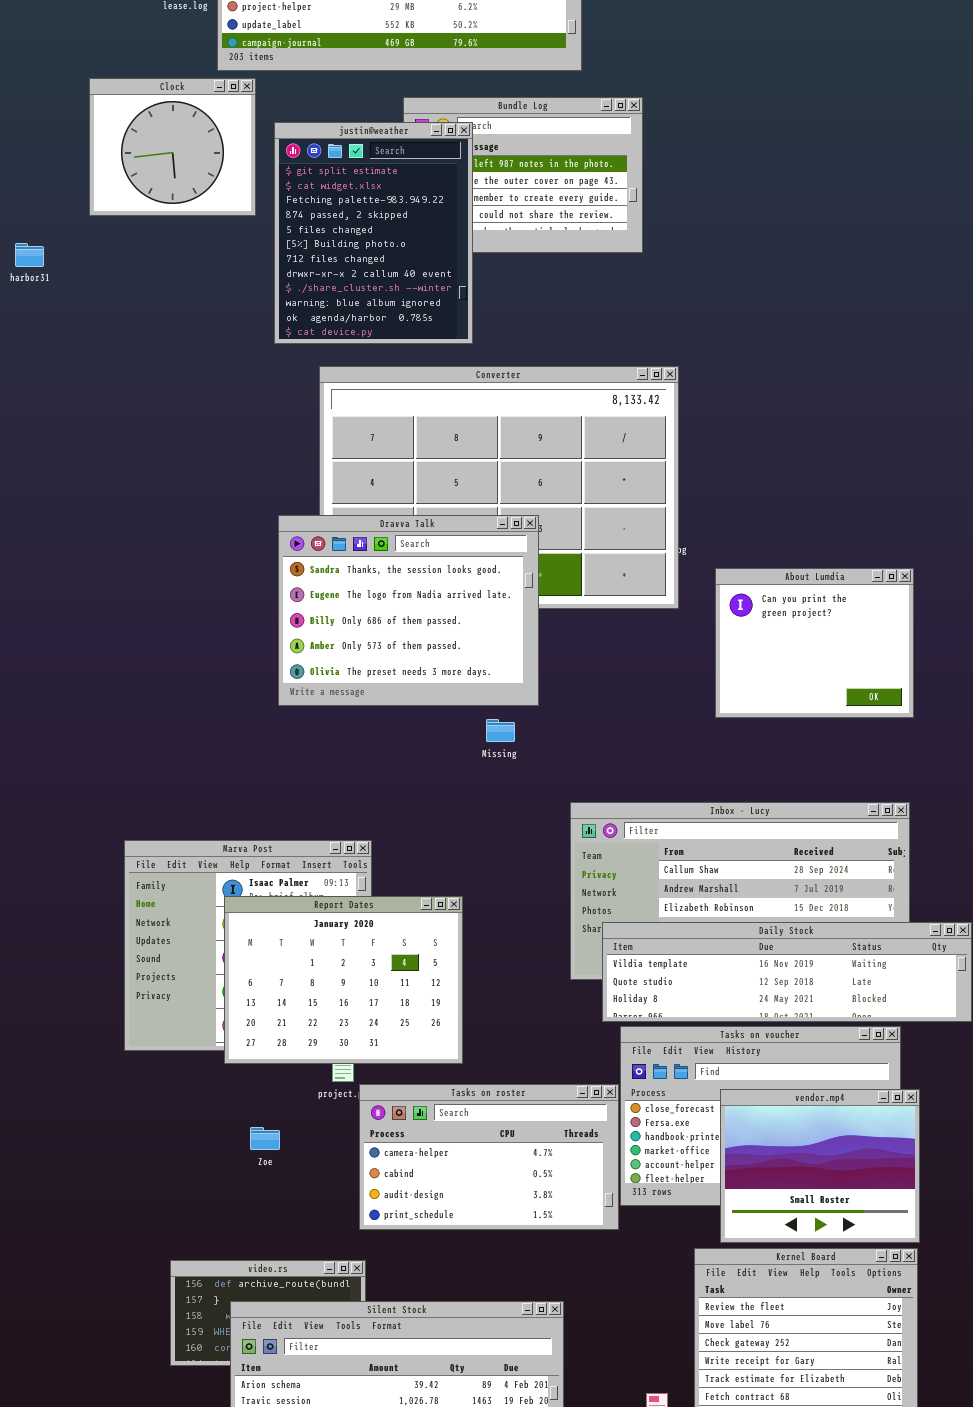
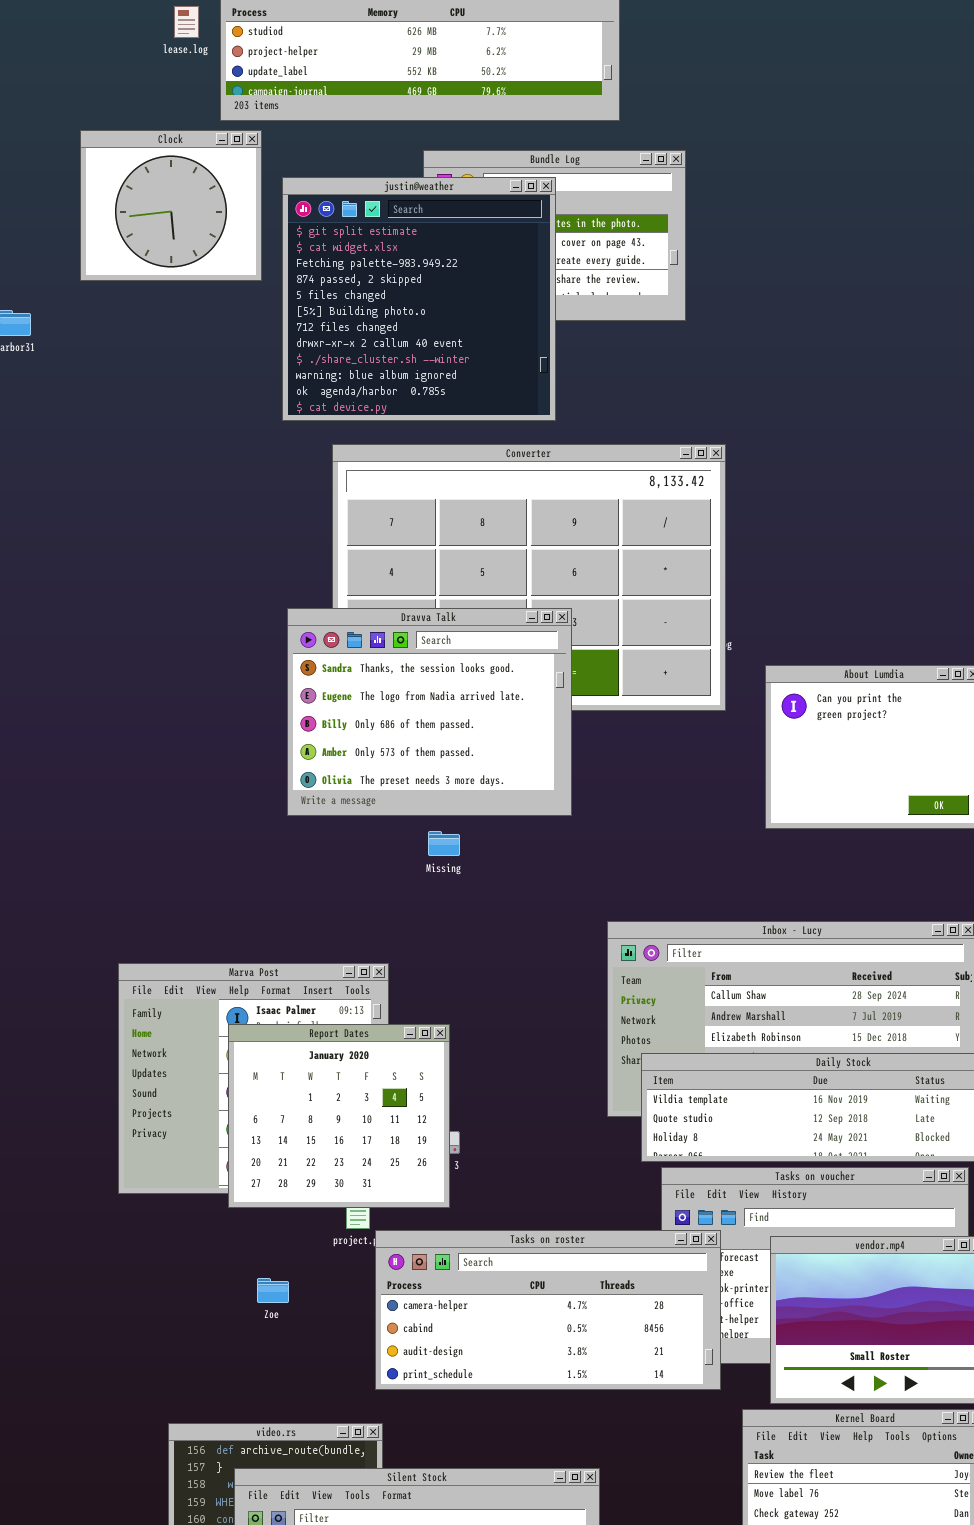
justin@weather: [274,122,473,344] -> [282,177,556,421], resized
Missing: [486,719,515,742] -> [428,831,460,856], moved
Report Dates: [224,896,463,1064] -> [228,1024,450,1208], resized
Tasks on roster: [359,1084,619,1230] -> [375,1230,721,1390], resized

